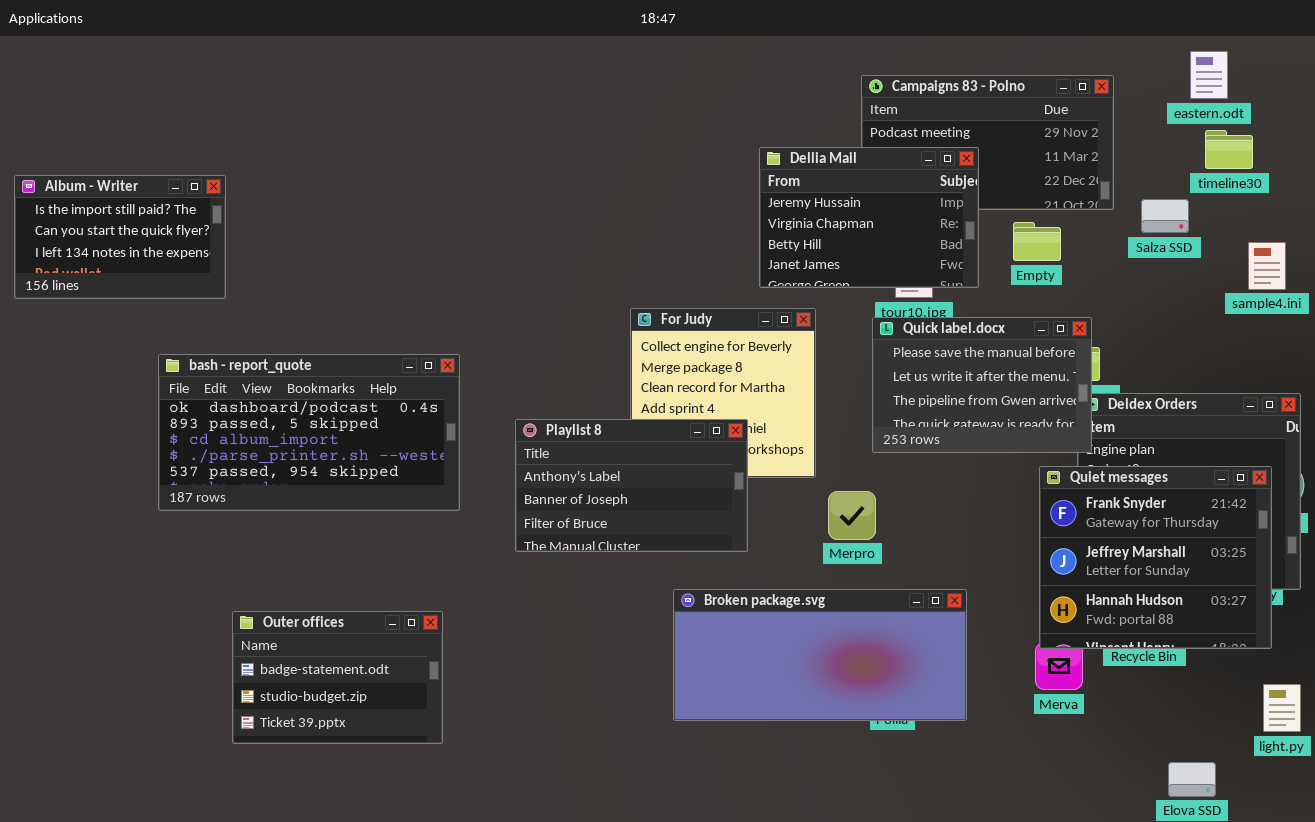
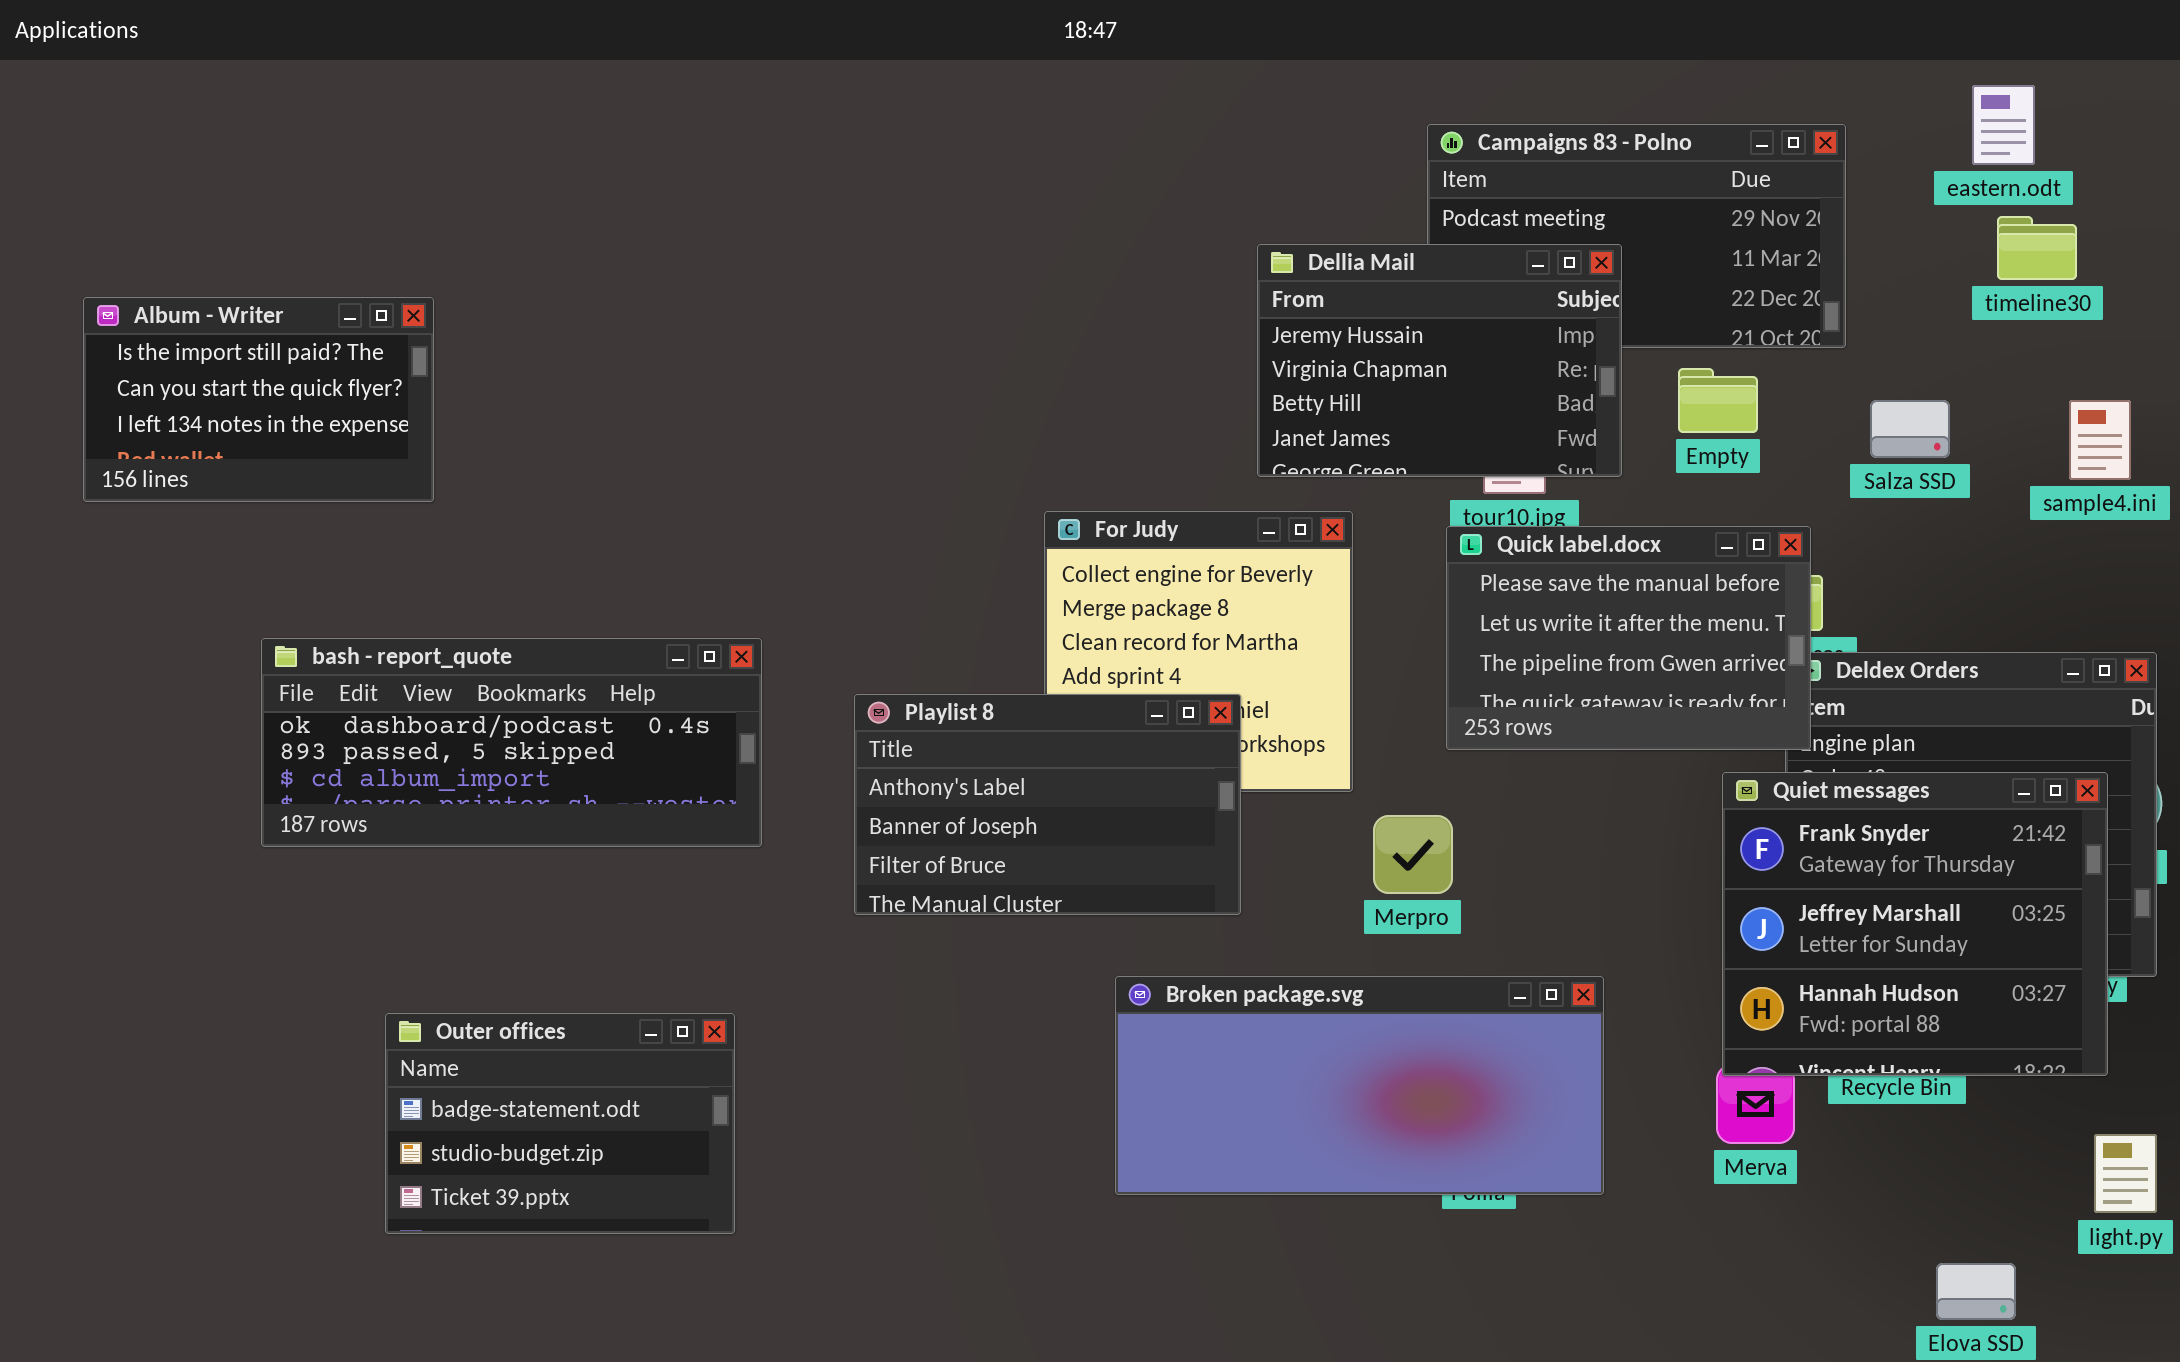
Album - Writer: [14,175,226,299] -> [83,297,434,502], moved
Salza SSD: [1141,199,1189,233] -> [1870,400,1950,458], moved
bash - report_quote: [158,354,460,511] -> [261,638,762,847], resized

